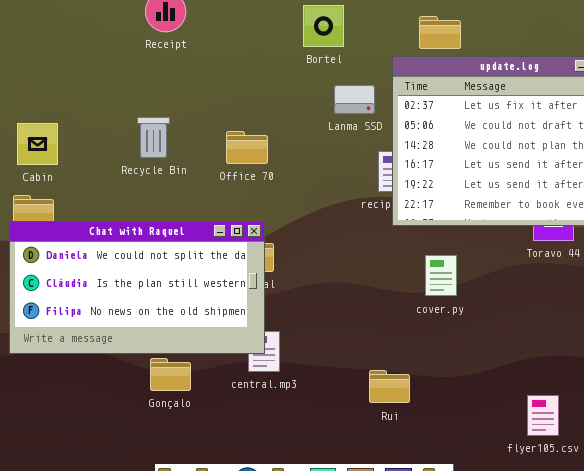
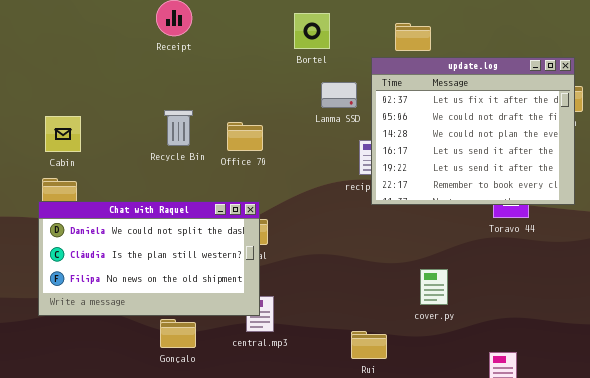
Recycle Bin: [137,117,170,158] -> [164,110,193,146], moved
cover.py: [425,255,457,296] -> [420,269,448,305], moved

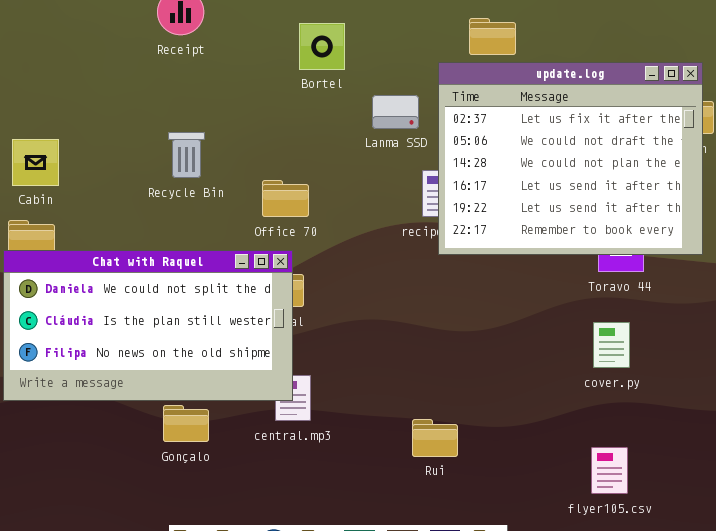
Bortel: [294,13,330,49] -> [299,23,345,70], moved
Office 70: [227,122,263,151] -> [262,180,309,217], moved
cover.py: [420,269,448,305] -> [593,322,630,368], moved

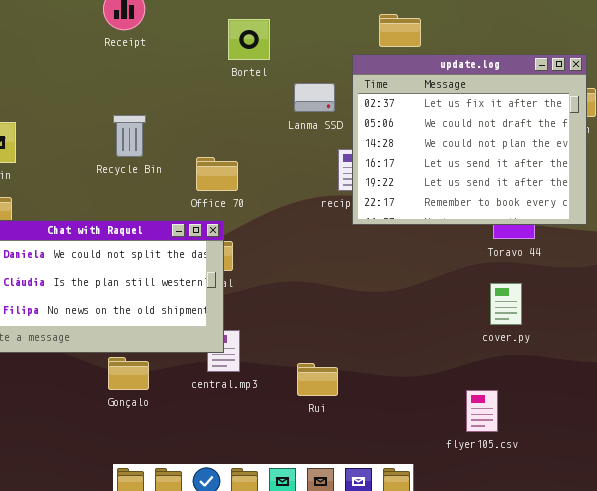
Rui: [412,419,458,457] -> [297,363,338,396], moved
flyer105.csv: [591,447,628,494] -> [466,390,498,432], moved

